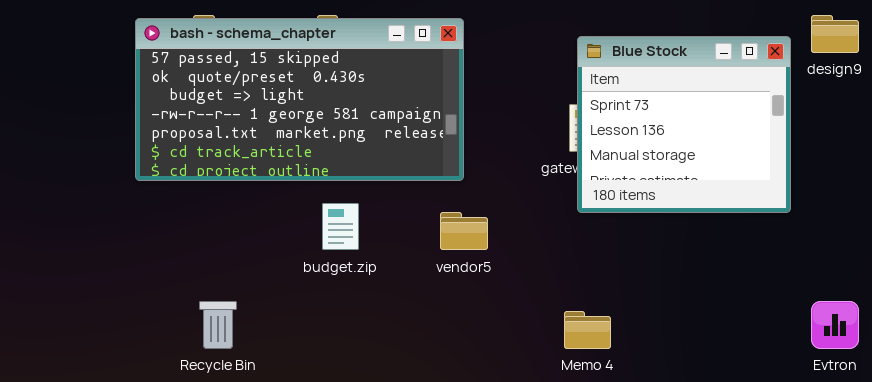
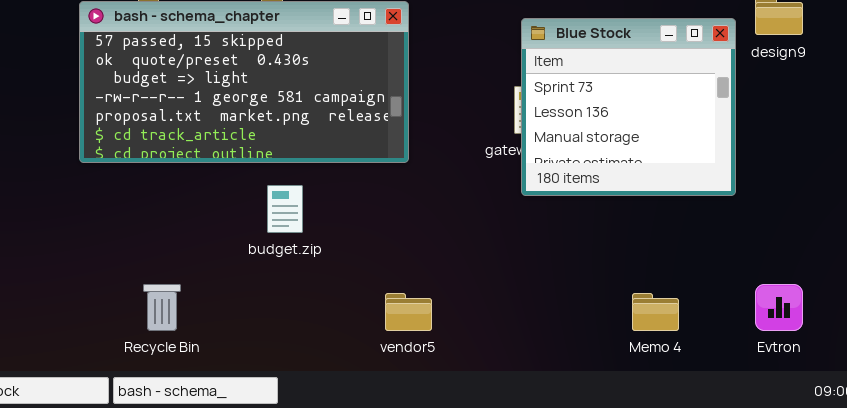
vendor5: [440,212,488,250] -> [385,293,432,331], moved
Memo 4: [564,311,611,349] -> [632,293,679,331], moved

